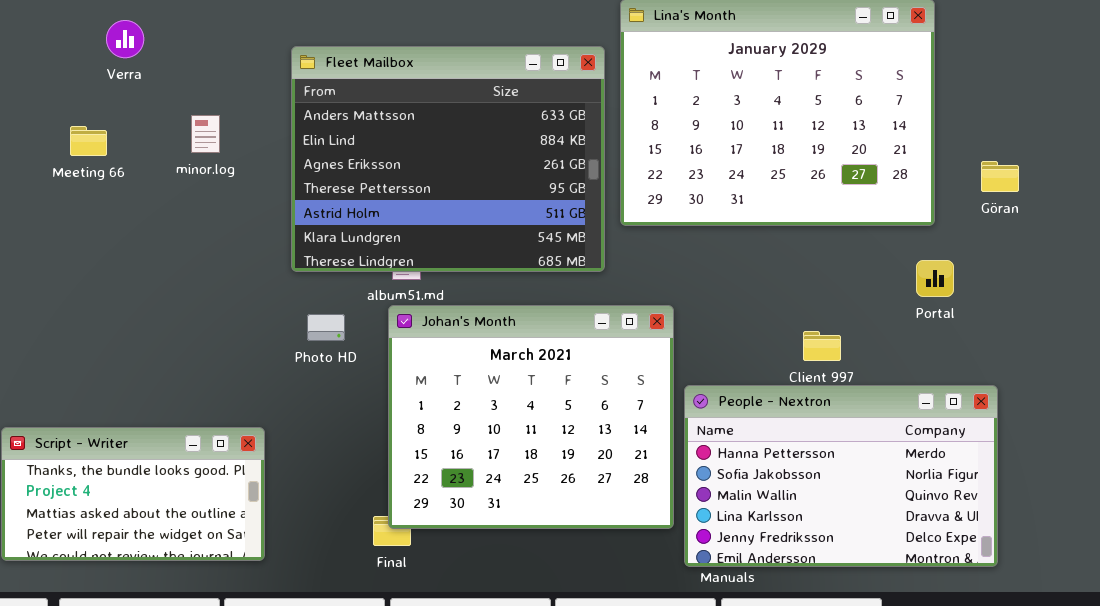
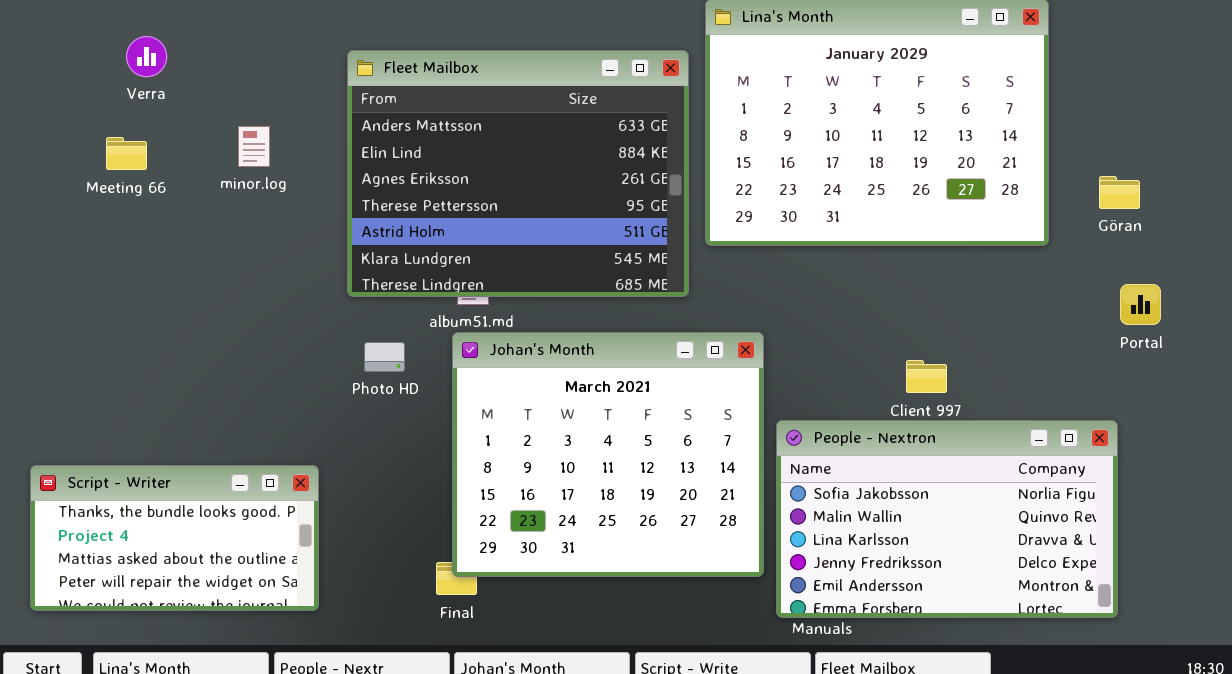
Verra: [106,20,144,58] -> [126,36,167,77], moved
Portal: [916,260,954,297] -> [1120,284,1161,325], moved
People - Nextron: [684,385,998,567] -> [776,420,1118,618], scrolled down 1 row

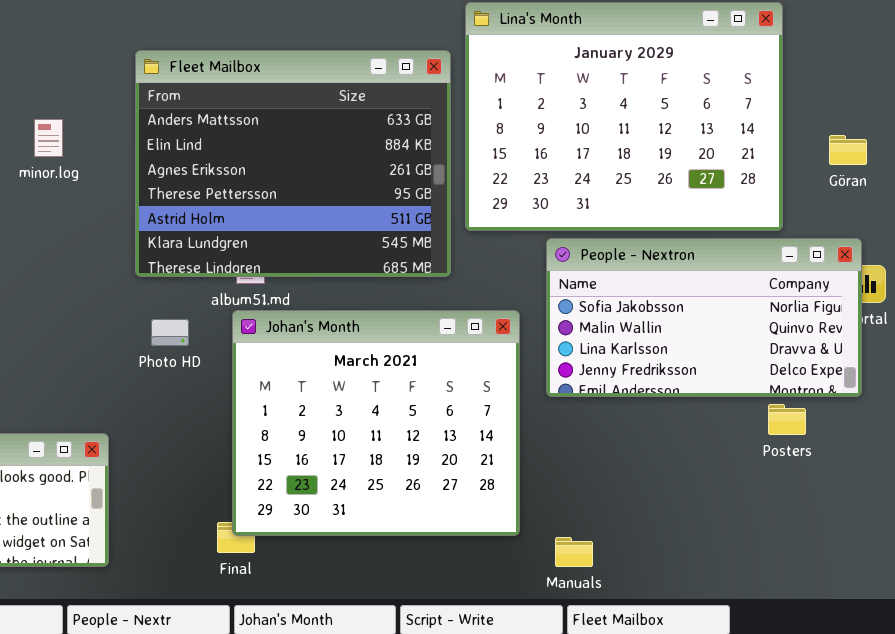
Göran: [1099,176,1140,209] -> [829,135,867,165], moved
People - Nextron: [776,420,1118,618] -> [546,238,862,397], moved, resized

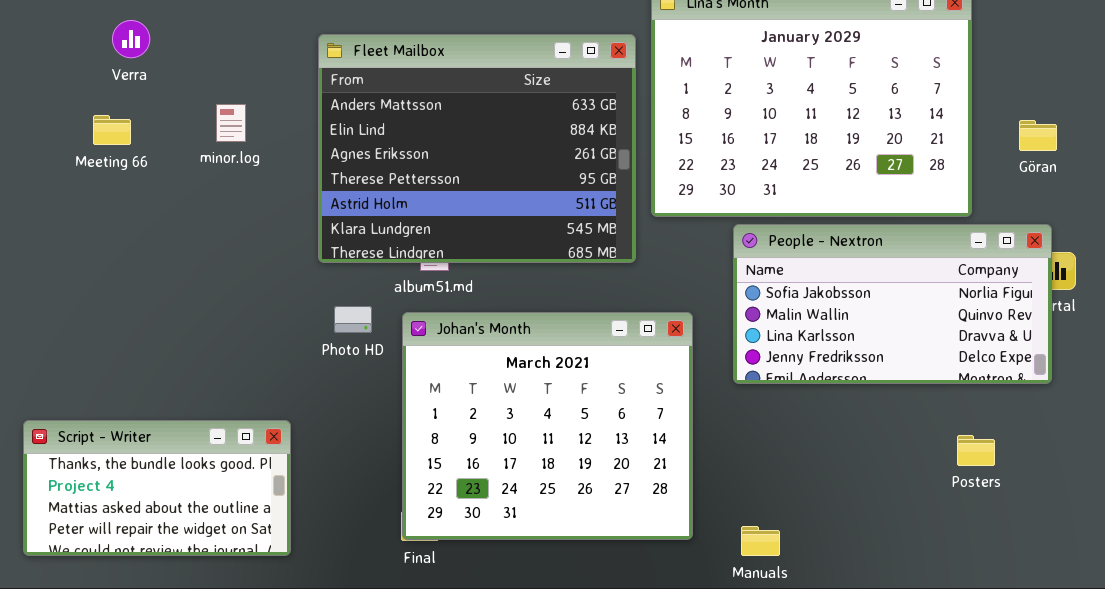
Johan's Month: [232,310,520,536] -> [402,312,693,540], moved
Posters: [768,404,806,435] -> [957,435,995,466], moved

